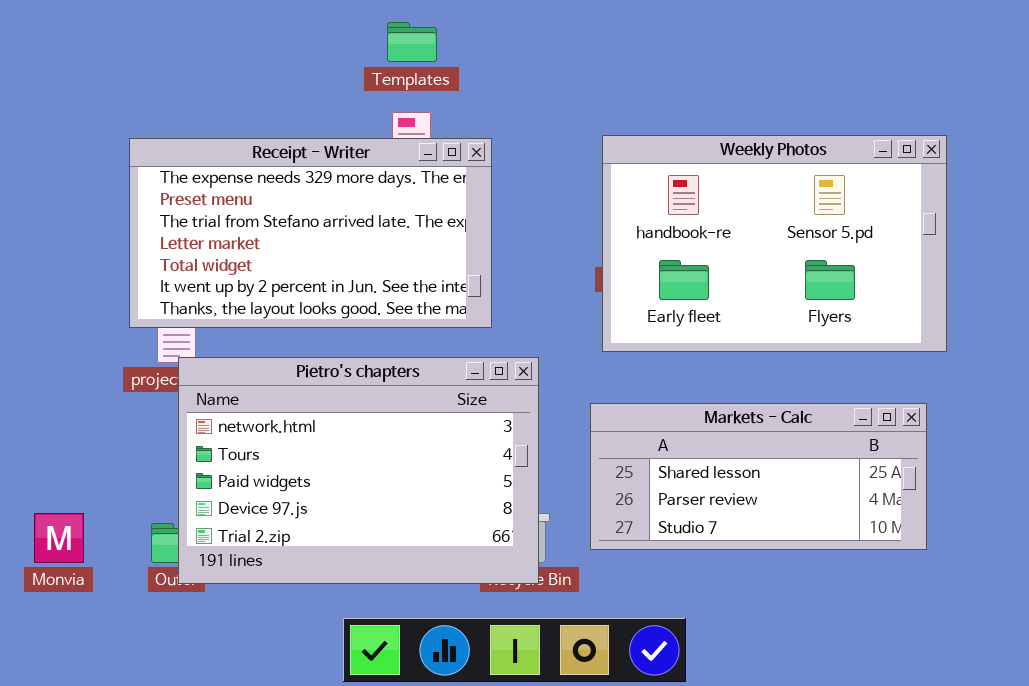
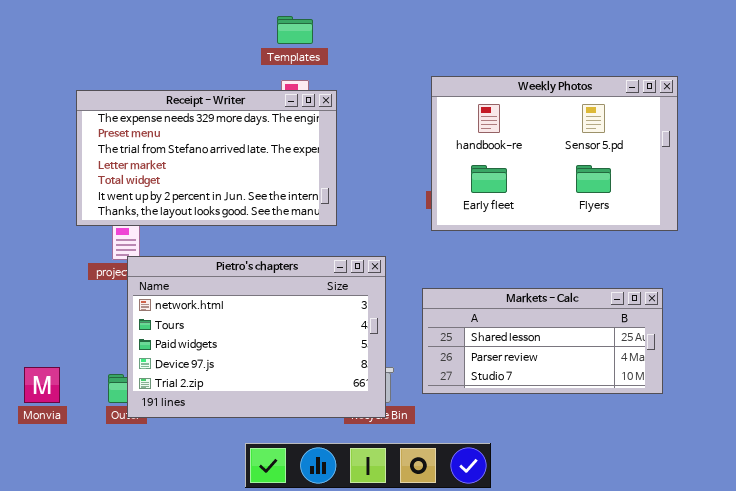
Weekly Photos: [602,135,947,352] -> [431,76,678,231], moved
Receipt - Writer: [129,138,492,328] -> [76,90,337,226], moved

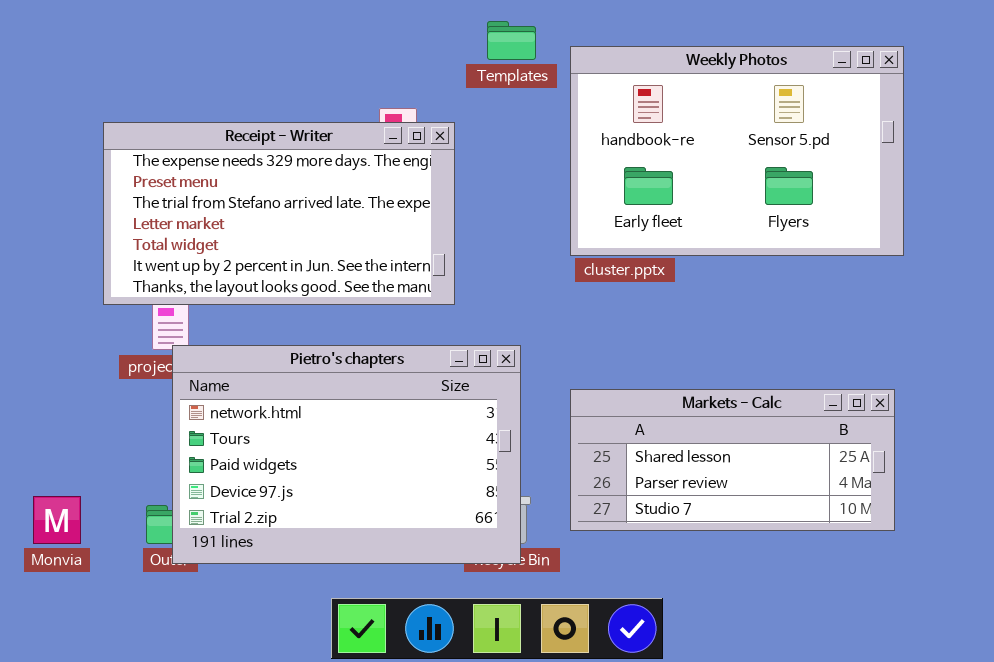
Templates: [277,16,313,44] -> [487,21,536,60], moved
Weekly Photos: [431,76,678,231] -> [570,46,904,256], moved

